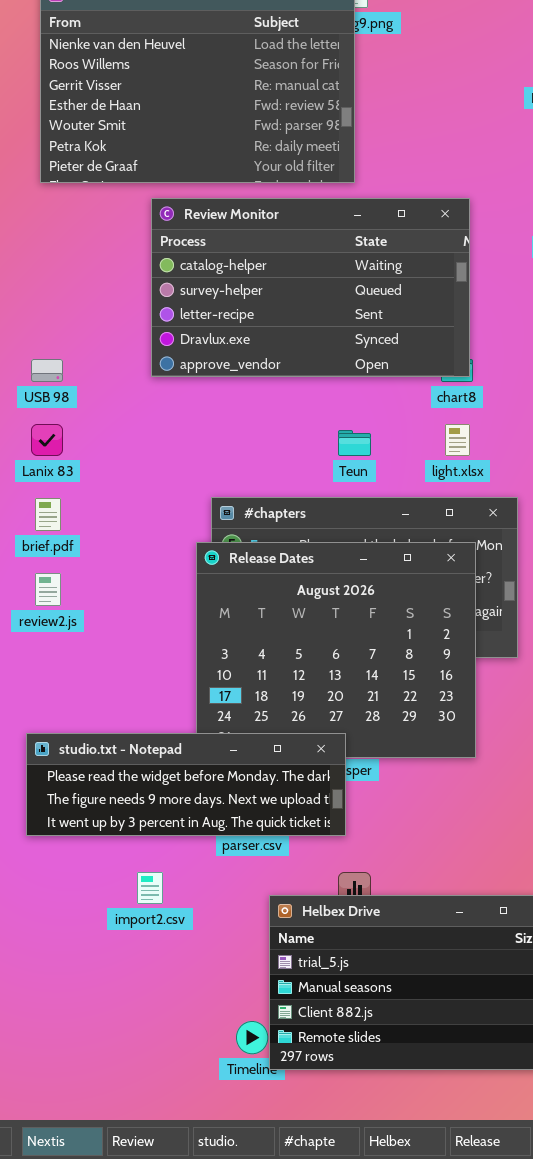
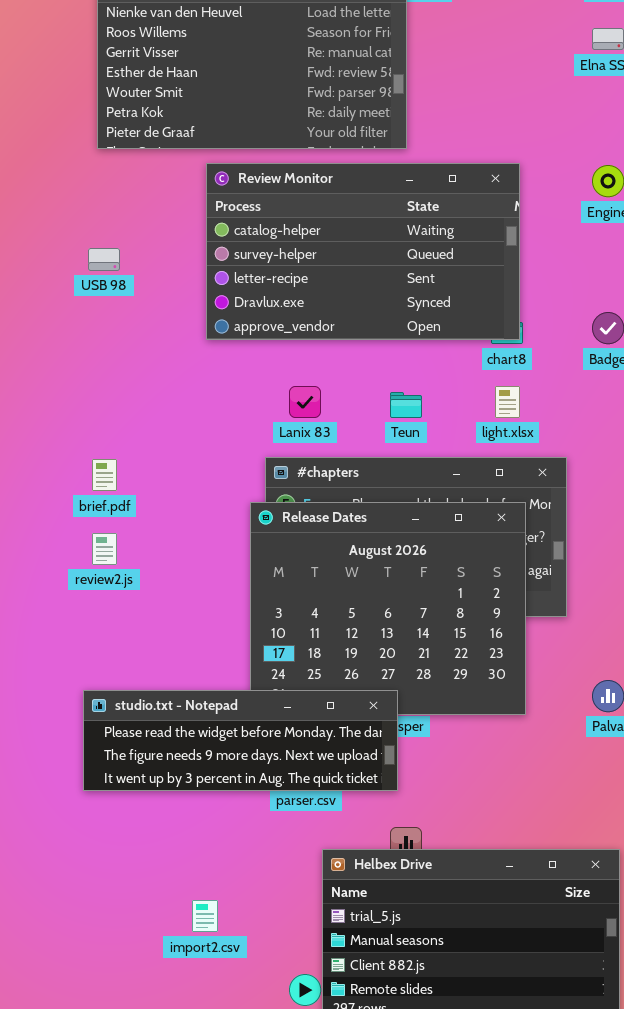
USB 98: [31,359,63,382] -> [88,248,120,271], moved
Lanix 83: [31,424,63,456] -> [289,386,321,418], moved
import2.csv: [137,872,163,904] -> [192,900,218,932], moved

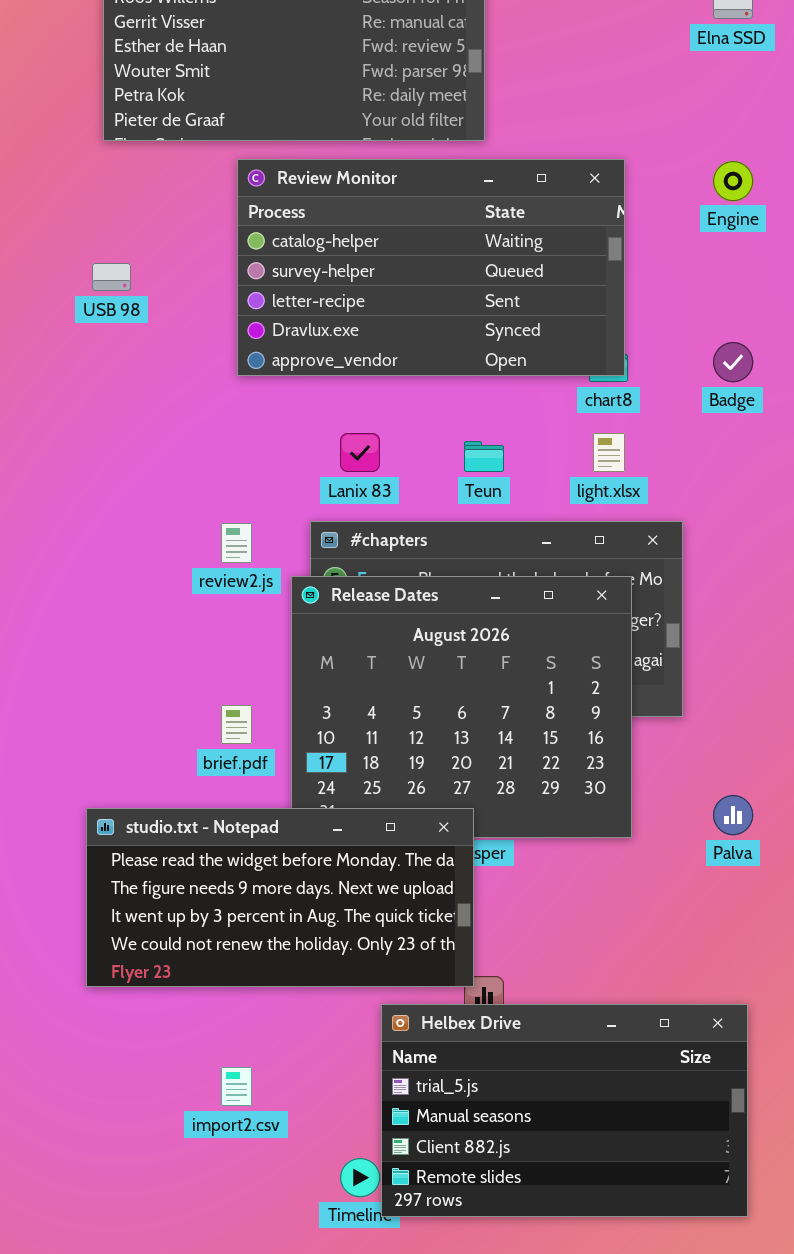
brief.pdf: [92,459,117,491] -> [221,705,252,744], moved
review2.js: [92,533,117,565] -> [221,523,252,563], moved
studio.txt - Notepad: [83,690,398,791] -> [86,808,474,987], resized

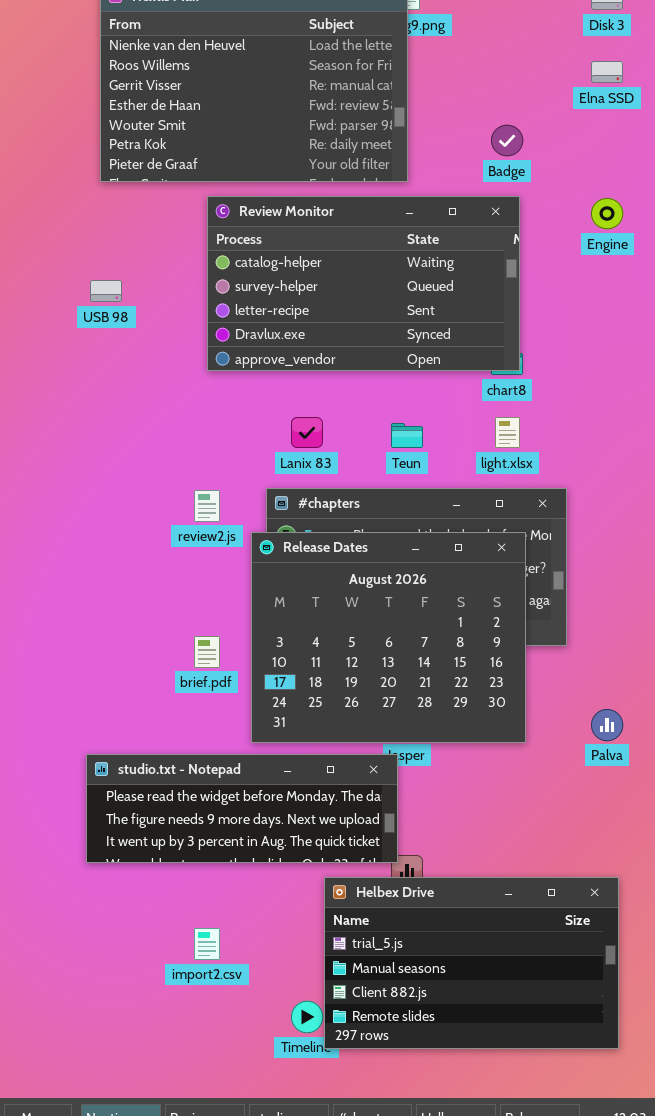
Badge: [713,342,753,382] -> [491,125,523,156], moved
studio.txt - Notepad: [86,808,474,987] -> [86,754,398,863], resized

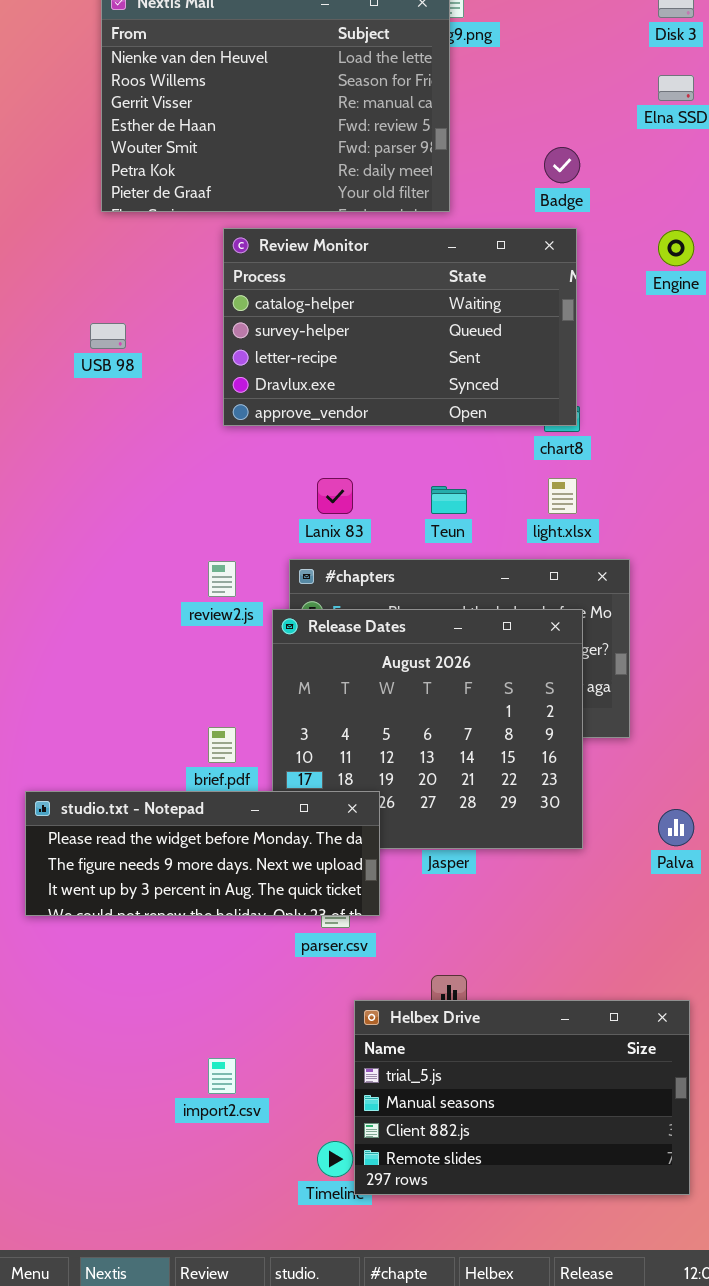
studio.txt - Notepad: [86,754,398,863] -> [25,791,380,916], moved

